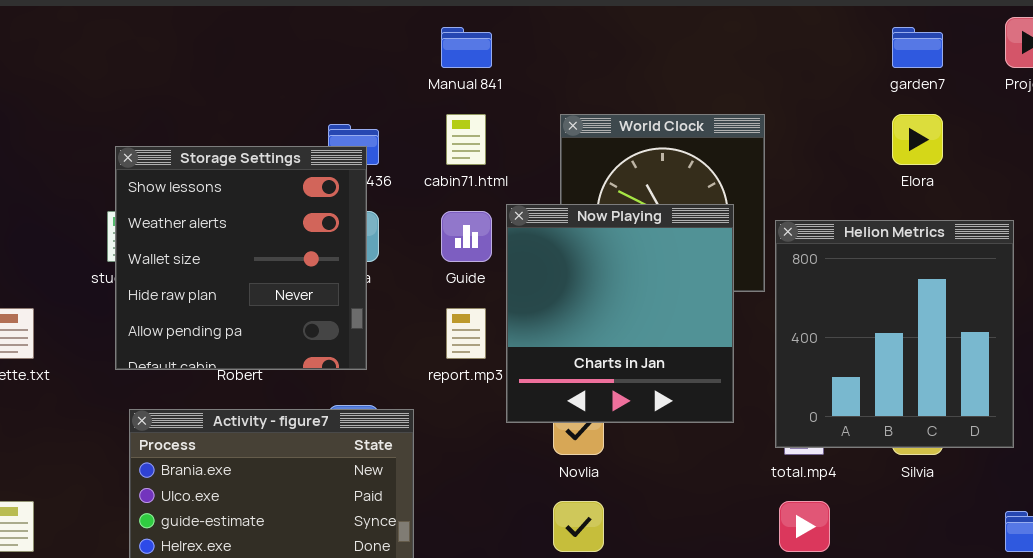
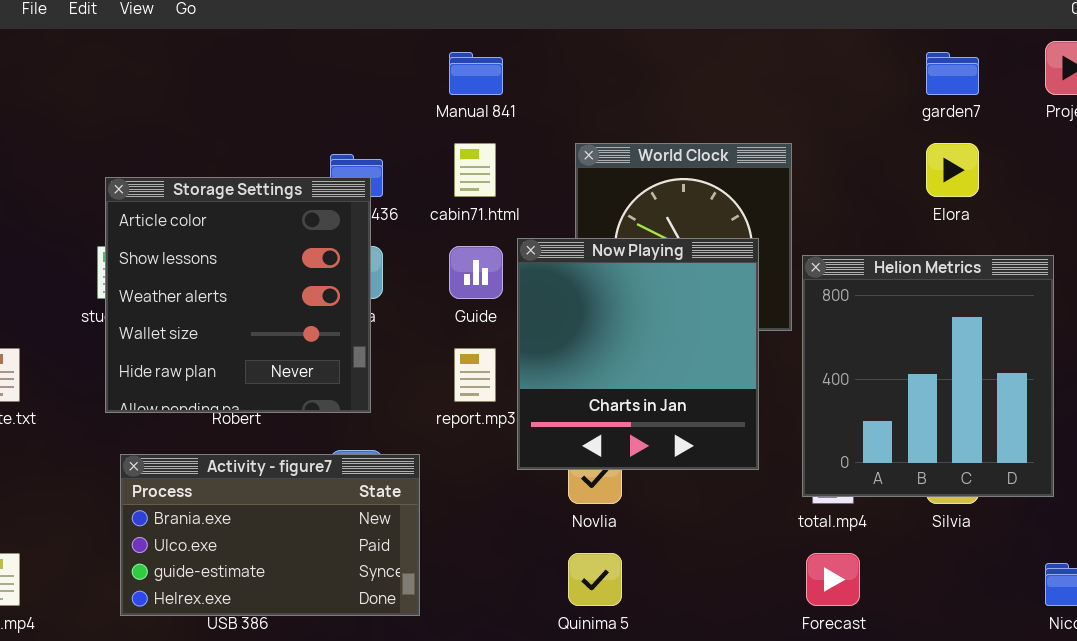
Storage Settings: [115,146,367,370] -> [105,177,371,413], scrolled up 1 row

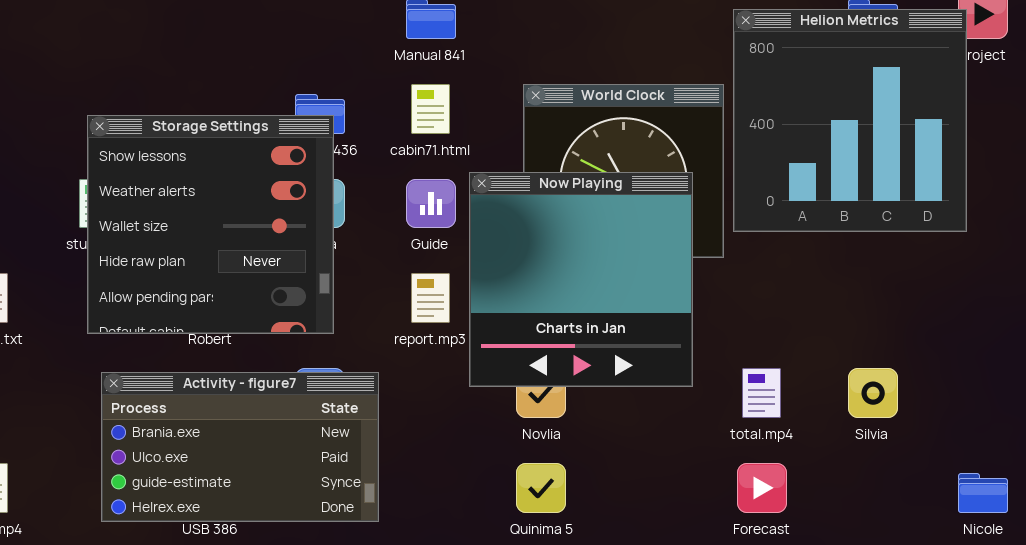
Storage Settings: [105,177,371,413] -> [87,115,334,334], scrolled down 1 row
Helion Metrics: [802,255,1054,497] -> [733,9,967,232], moved

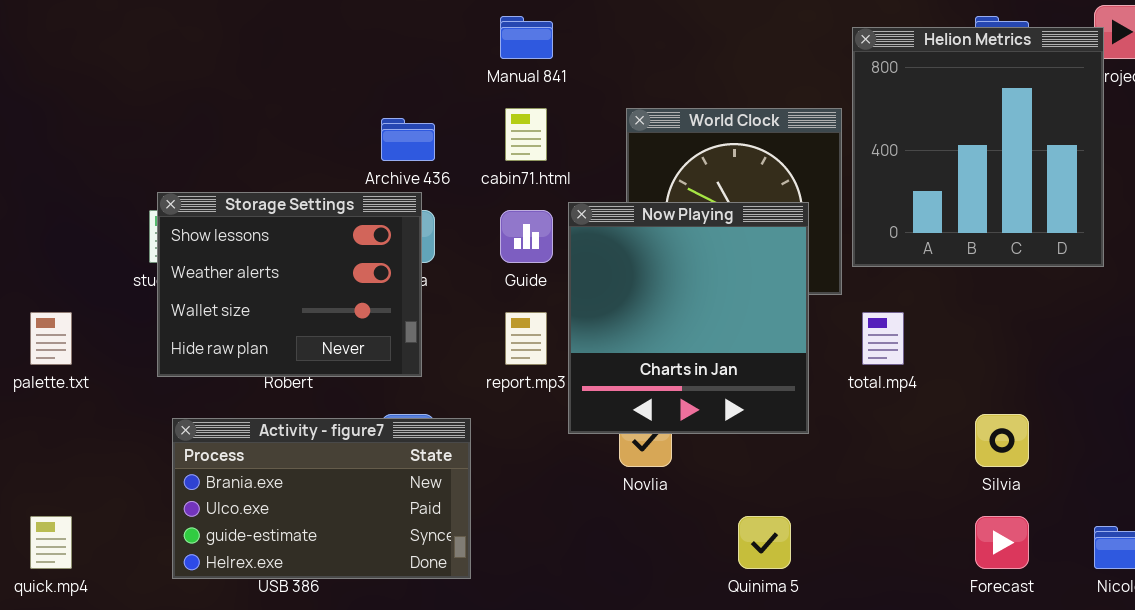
Storage Settings: [87,115,334,334] -> [157,192,422,377], resized
total.mp4: [742,368,781,418] -> [862,312,904,365], moved
Quinima 5: [516,463,566,513] -> [738,516,791,569], moved
Forecast: [737,463,787,513] -> [975,516,1029,569], moved

